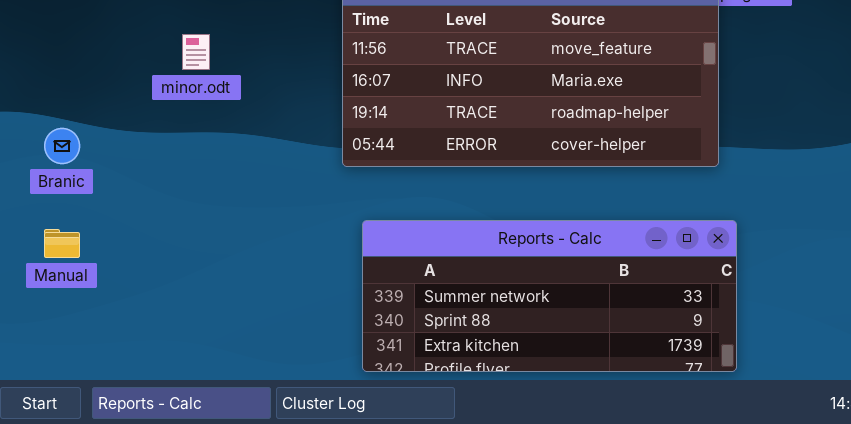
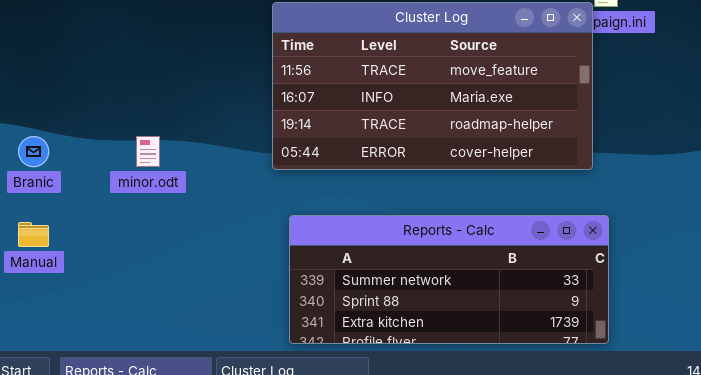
minor.odt: [182,34,210,70] -> [136,136,160,167], moved

